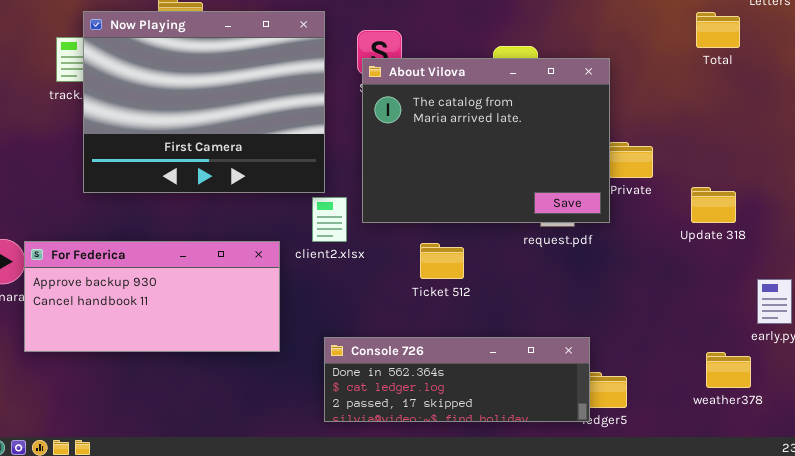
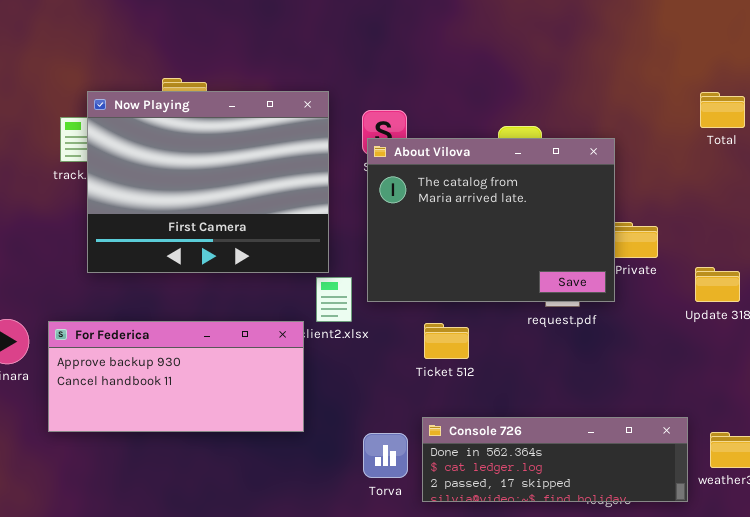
For Federica: [24,241,280,352] -> [48,321,304,432], moved
Console 726: [324,337,590,422] -> [422,417,688,502], moved

